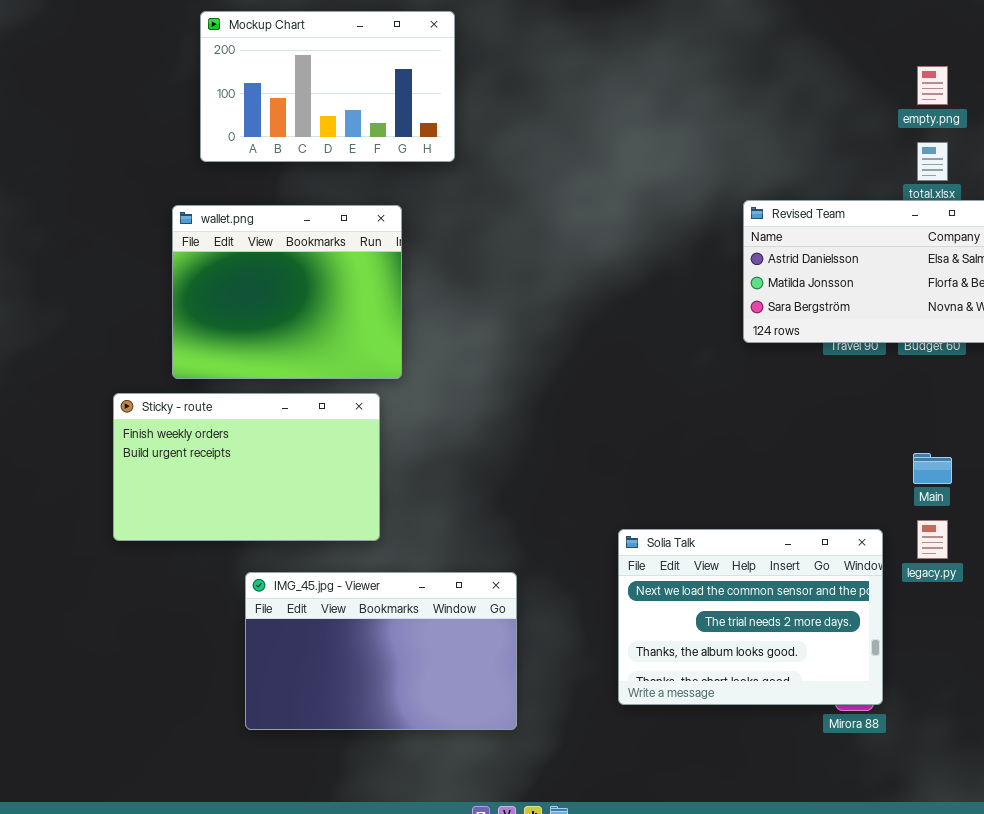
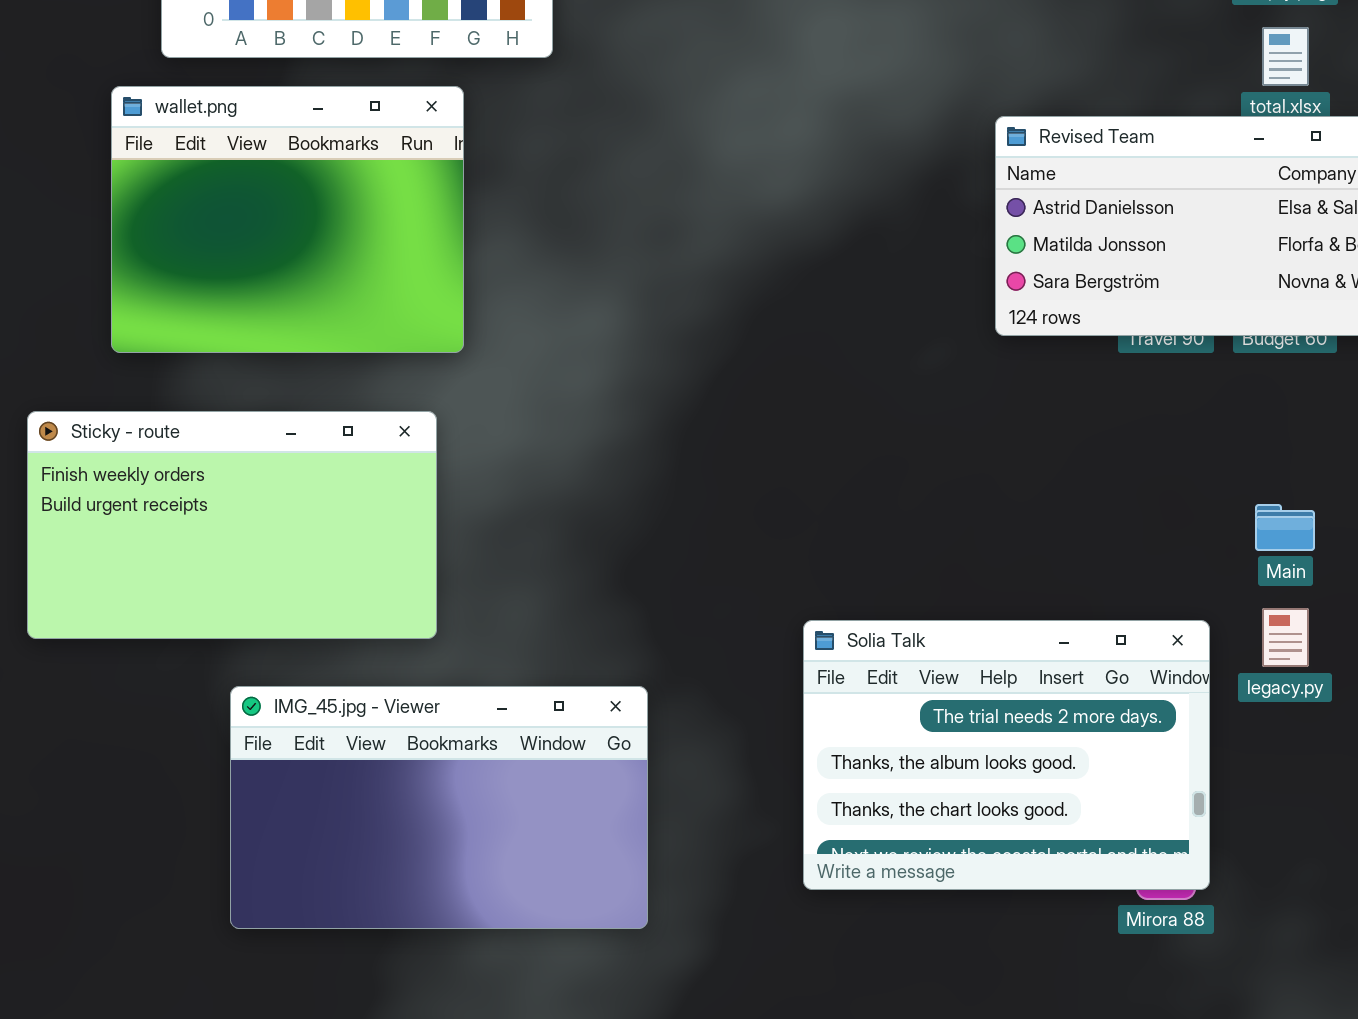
wallet.png: [172,205,402,379] -> [111,86,464,353], moved
Solia Talk: [618,529,883,705] -> [803,620,1210,890], scrolled down 1 row

